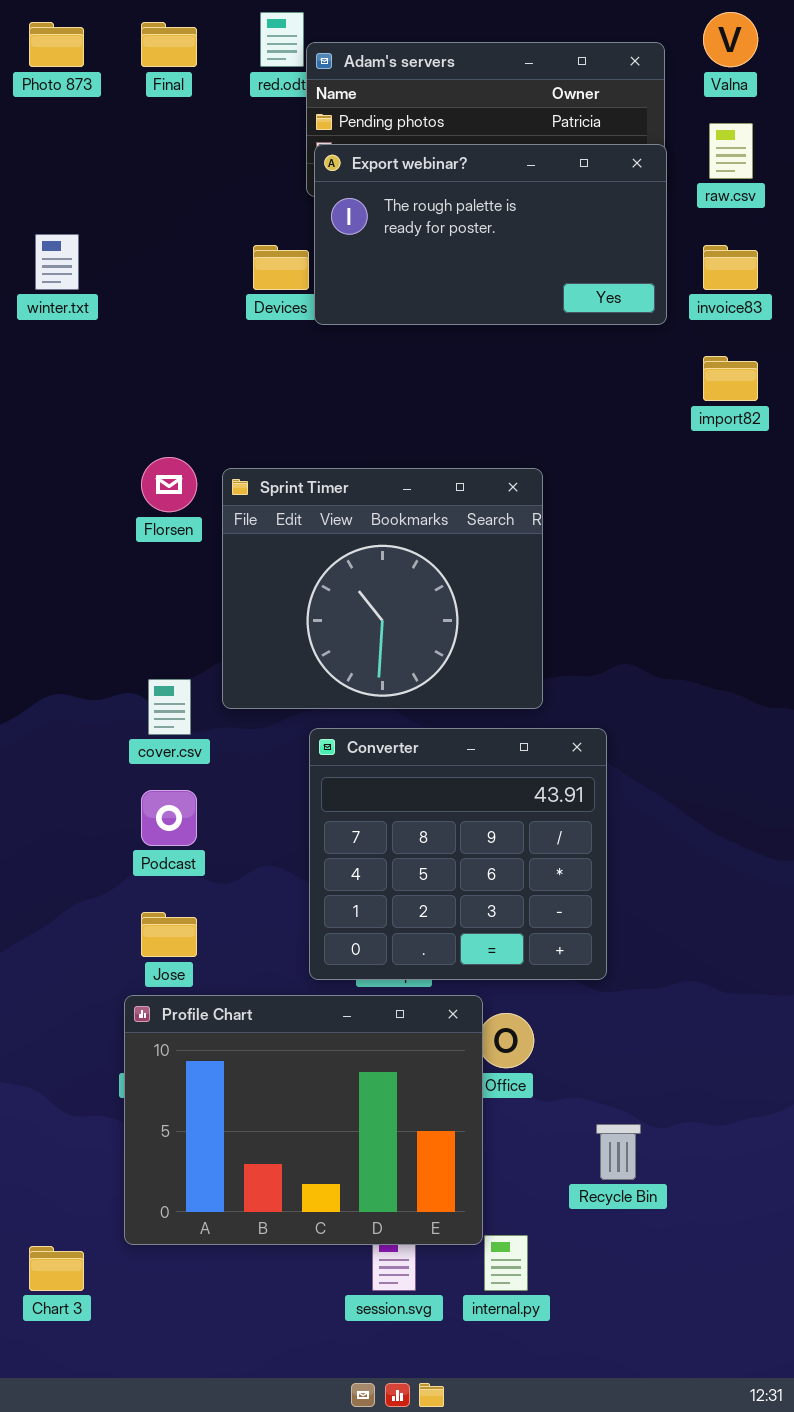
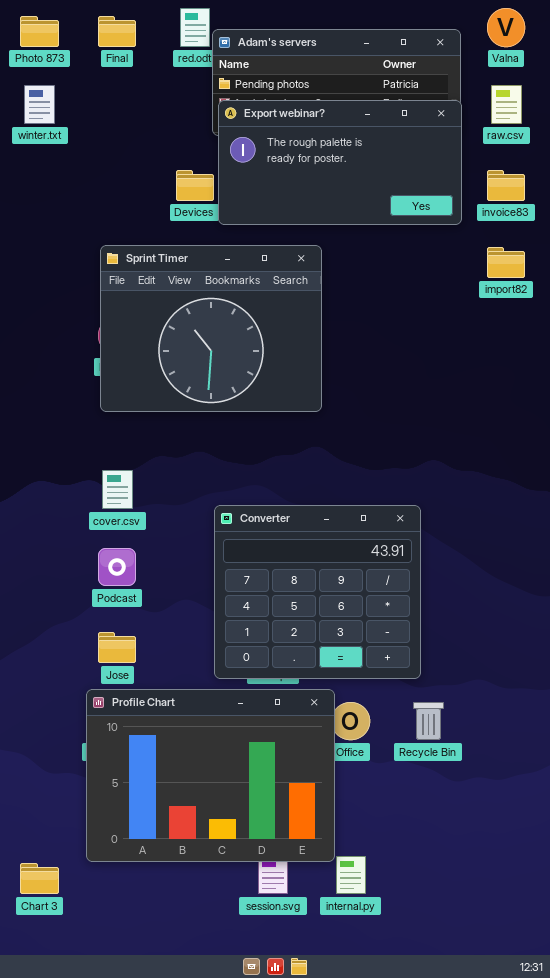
winter.txt: [35,234,79,290] -> [24,85,55,124], moved
Sprint Timer: [222,468,543,709] -> [100,245,322,412], moved
Recycle Bin: [596,1124,641,1180] -> [413,702,444,740], moved

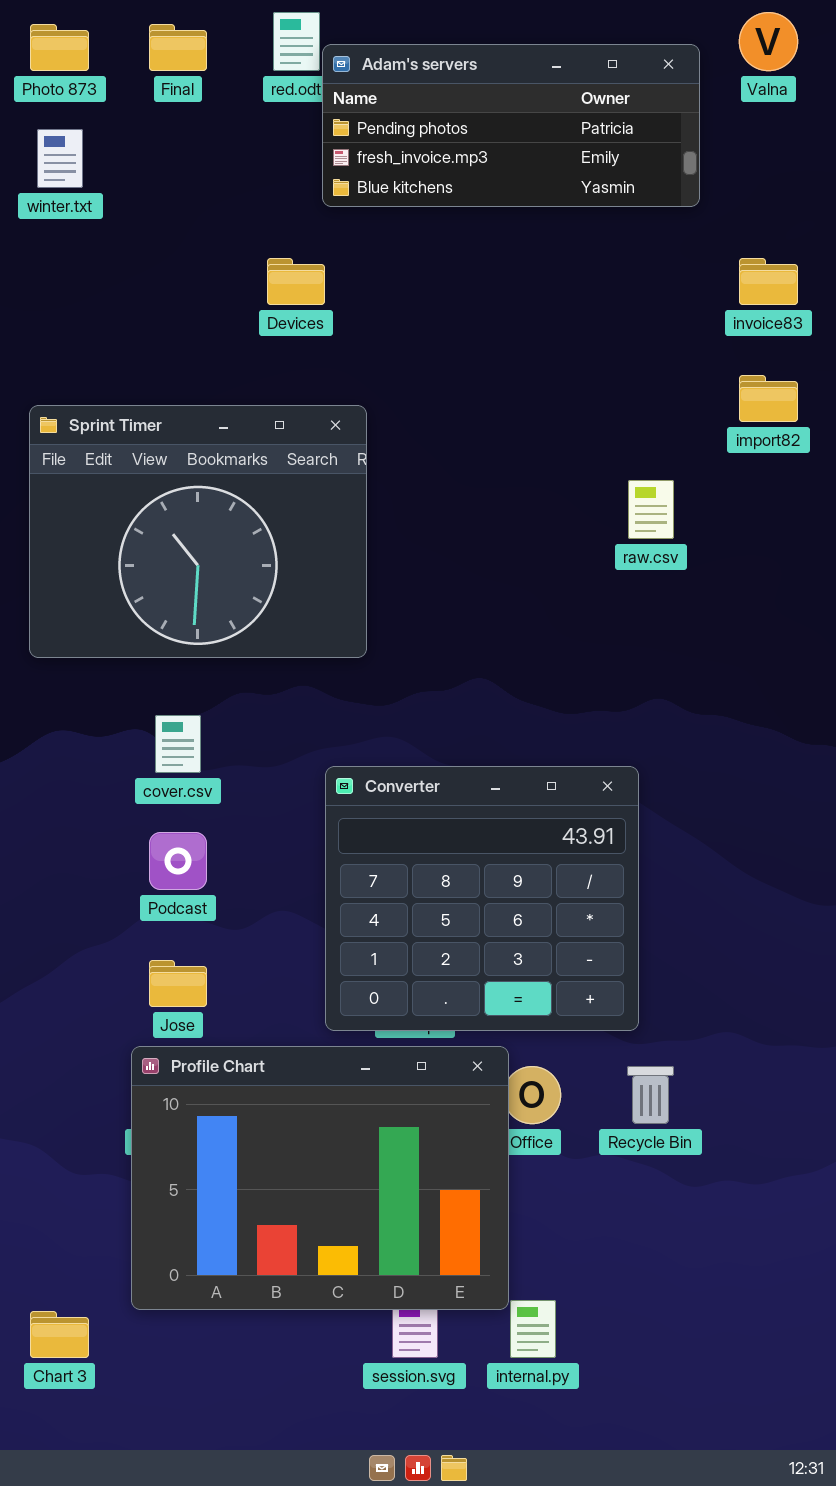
raw.csv: [491,85,522,124] -> [628,480,674,539], moved
Export webinar?: [218,100,462,225] -> none, closed
Sprint Timer: [100,245,322,412] -> [29,405,367,658], moved

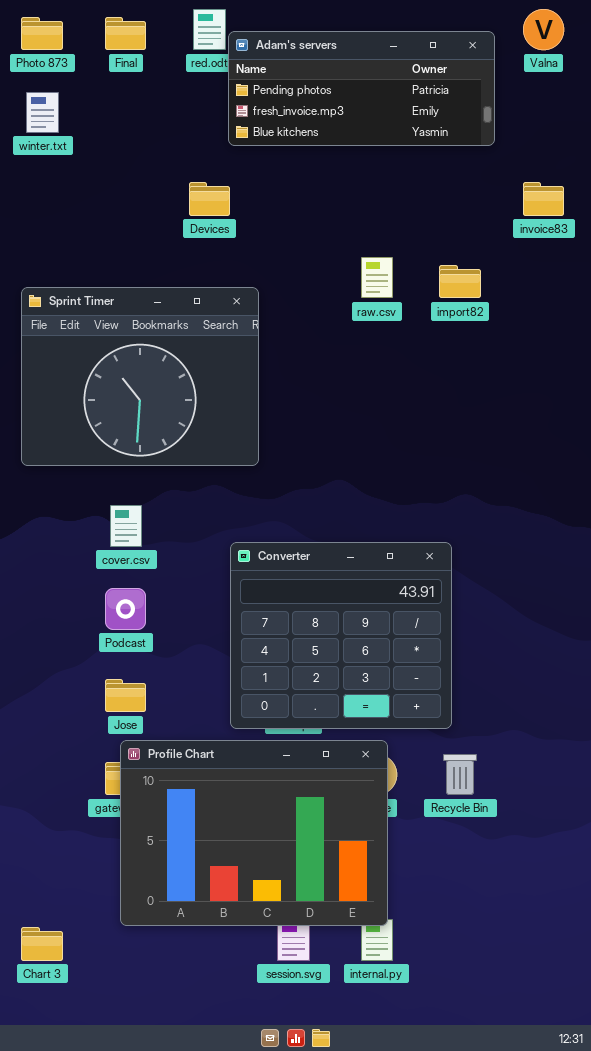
import82: [739,375,798,422] -> [439,265,481,298], moved
raw.csv: [628,480,674,539] -> [361,257,393,298], moved
Profile Chart: [131,1046,509,1310] -> [120,740,388,926], moved

